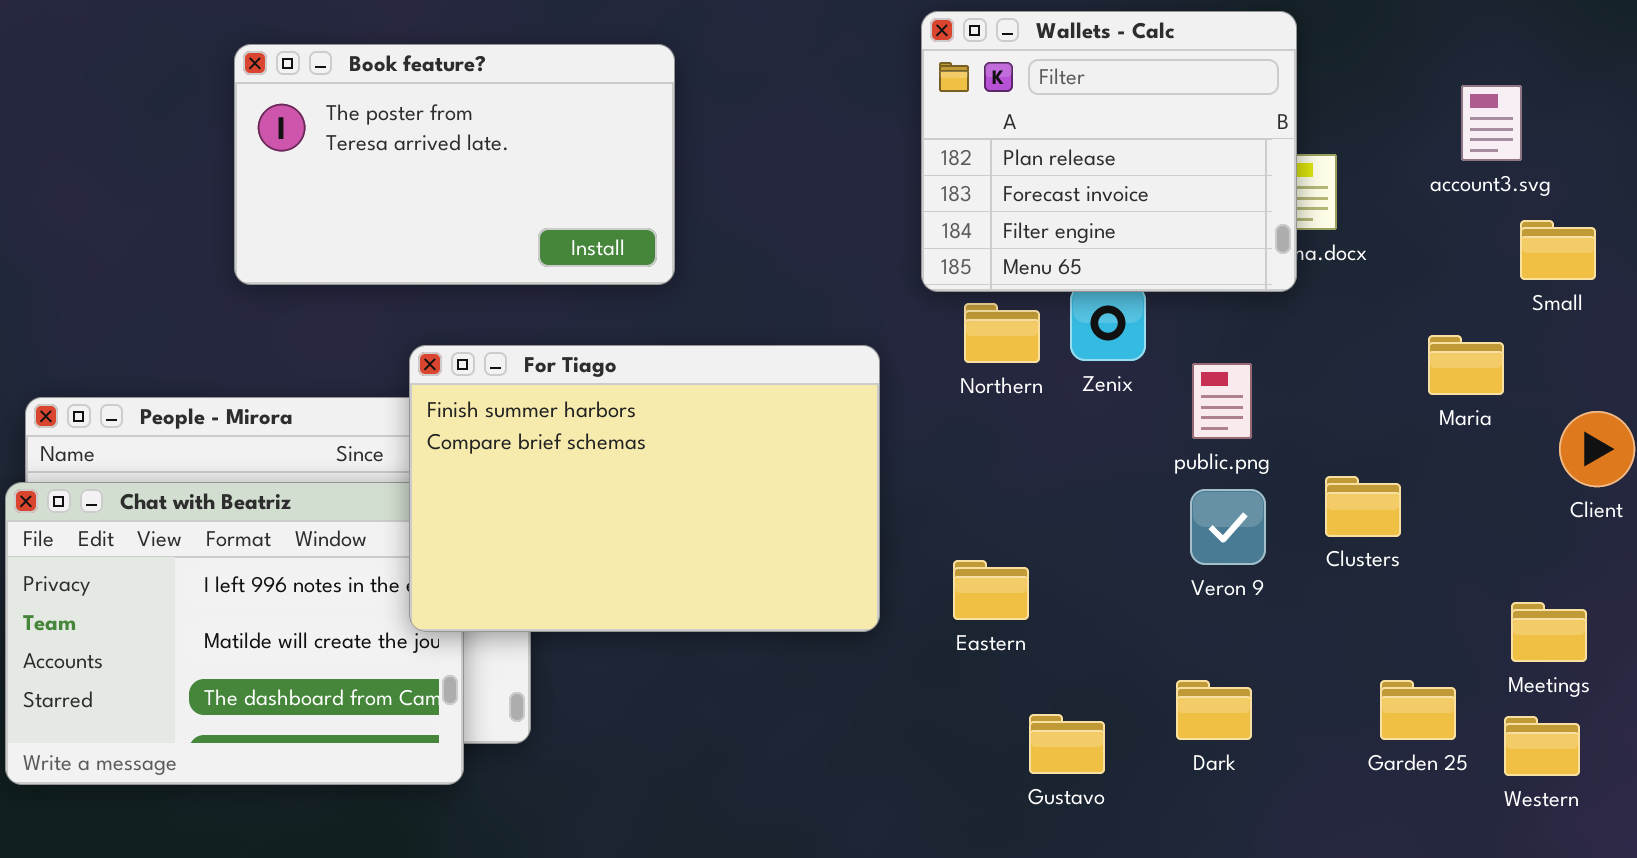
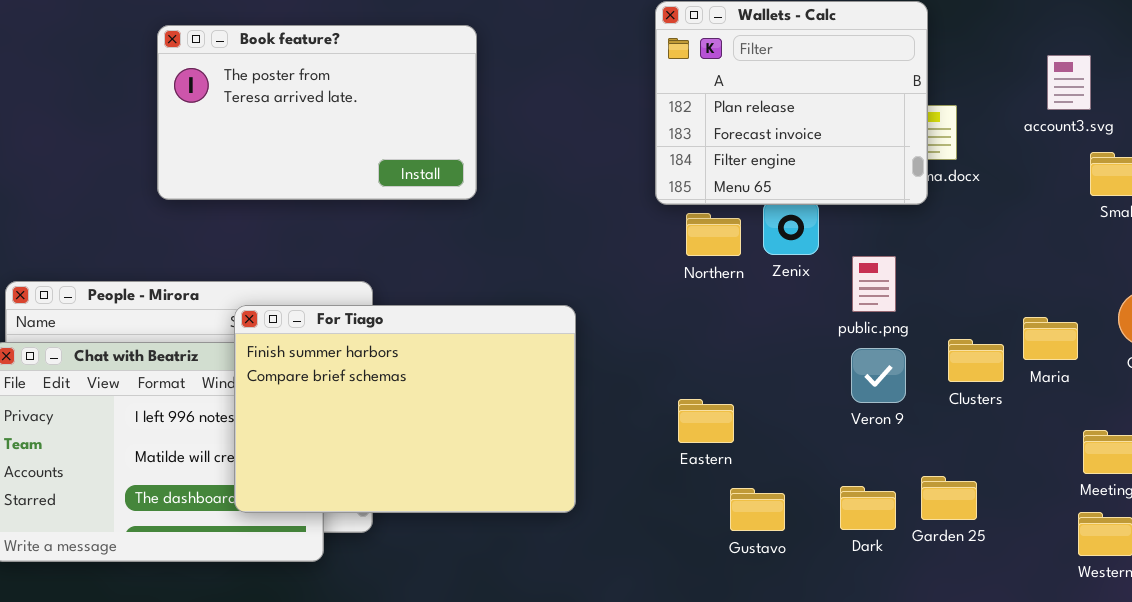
Maria: [1428,335,1504,395] -> [1023,317,1078,360], moved
For Tiago: [409,345,880,632] -> [234,305,576,513], moved
Garden 25: [1380,680,1456,740] -> [921,476,977,520], moved
Gustavo: [1029,714,1105,774] -> [730,488,785,531], moved

